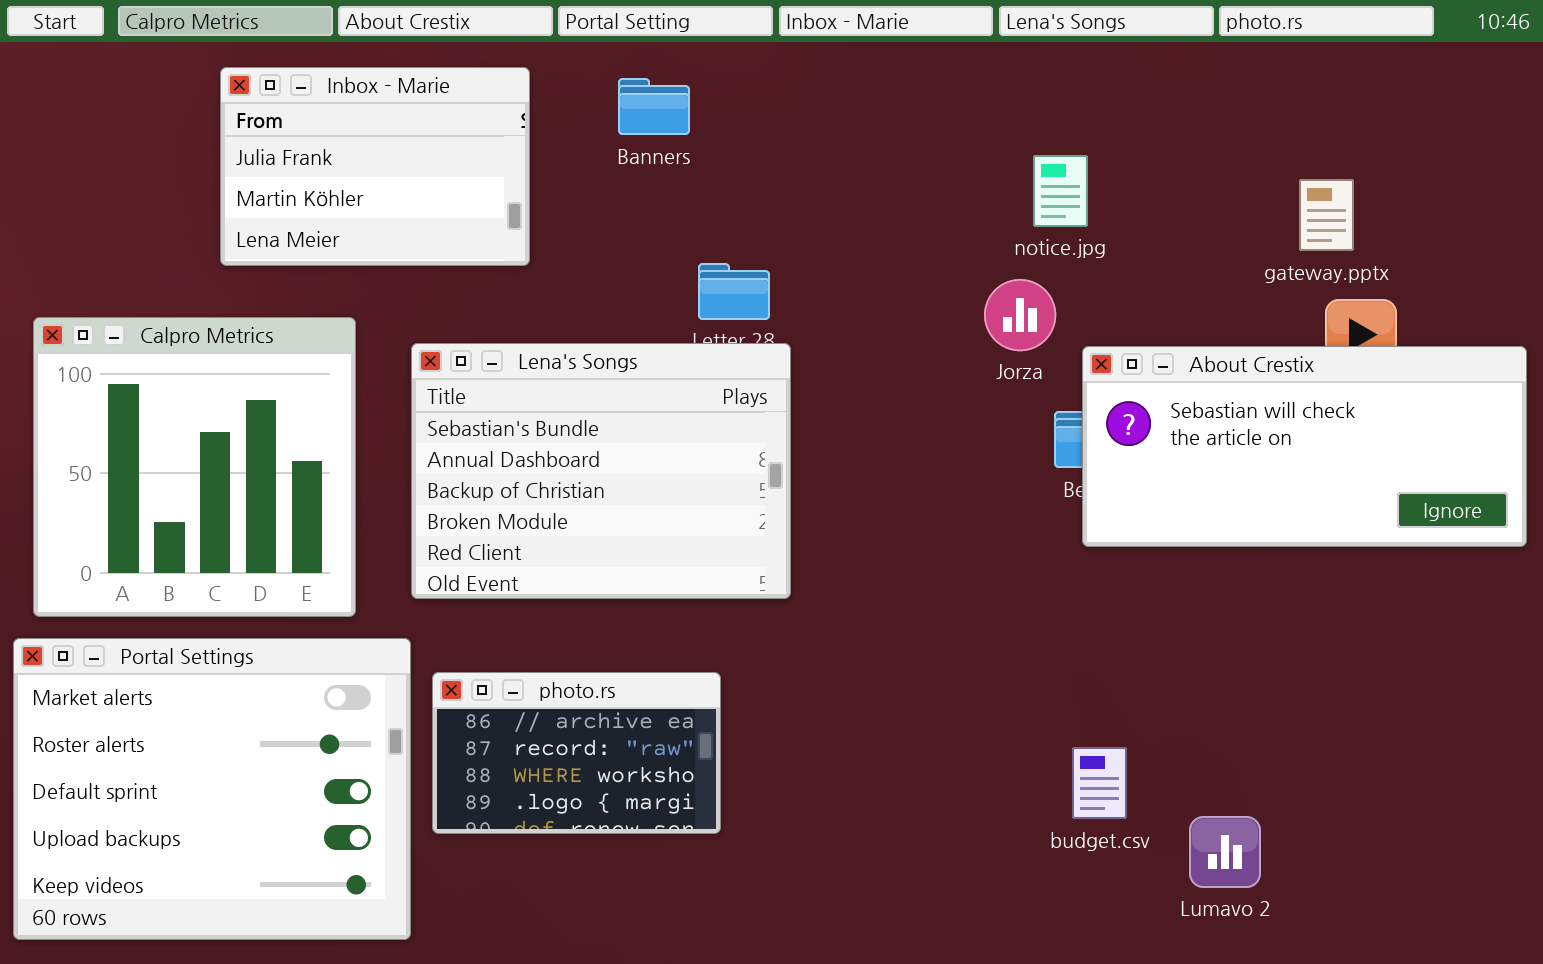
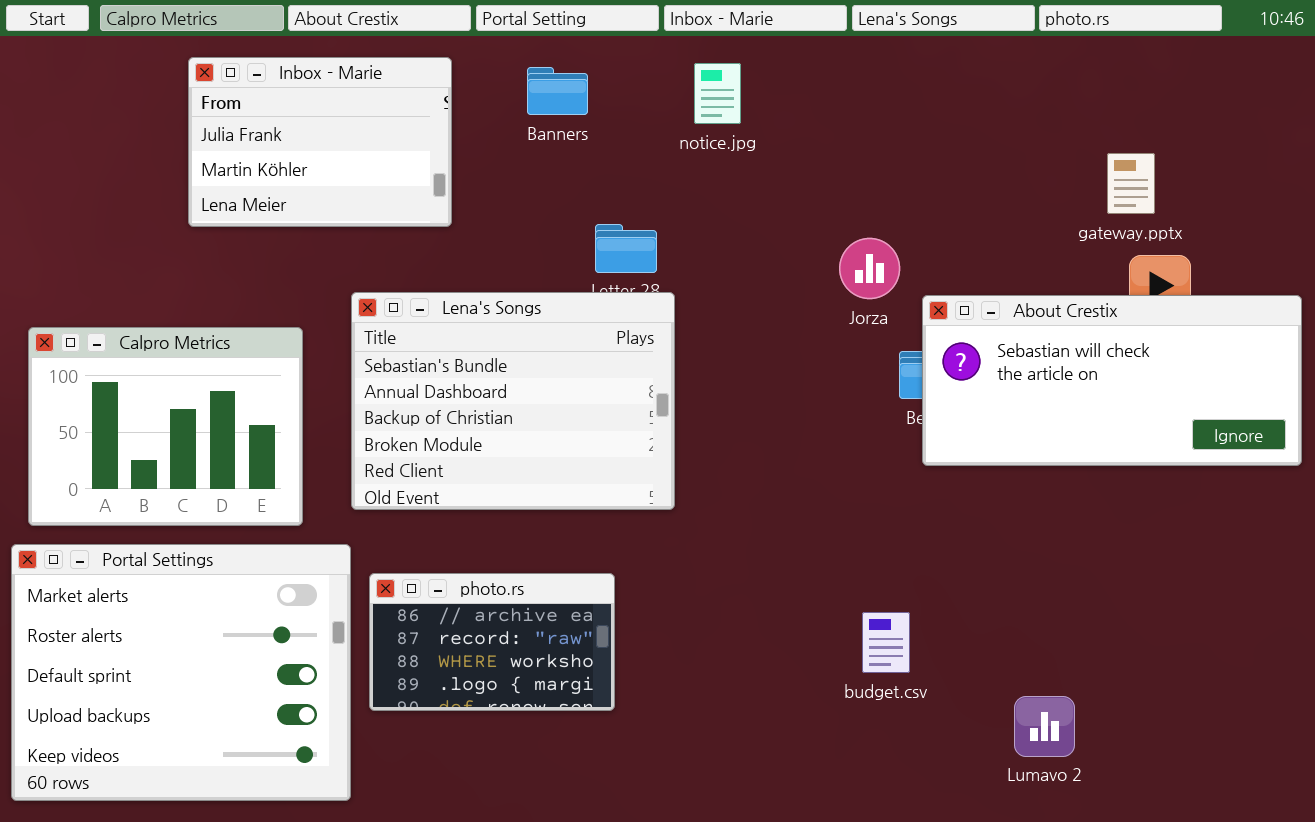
notice.jpg: [1033,155,1088,227] -> [694,63,741,124], moved
Calpro Metrics: [33,317,356,617] -> [28,327,303,526], resized
budget.csv: [1072,747,1127,819] -> [862,612,910,673], moved

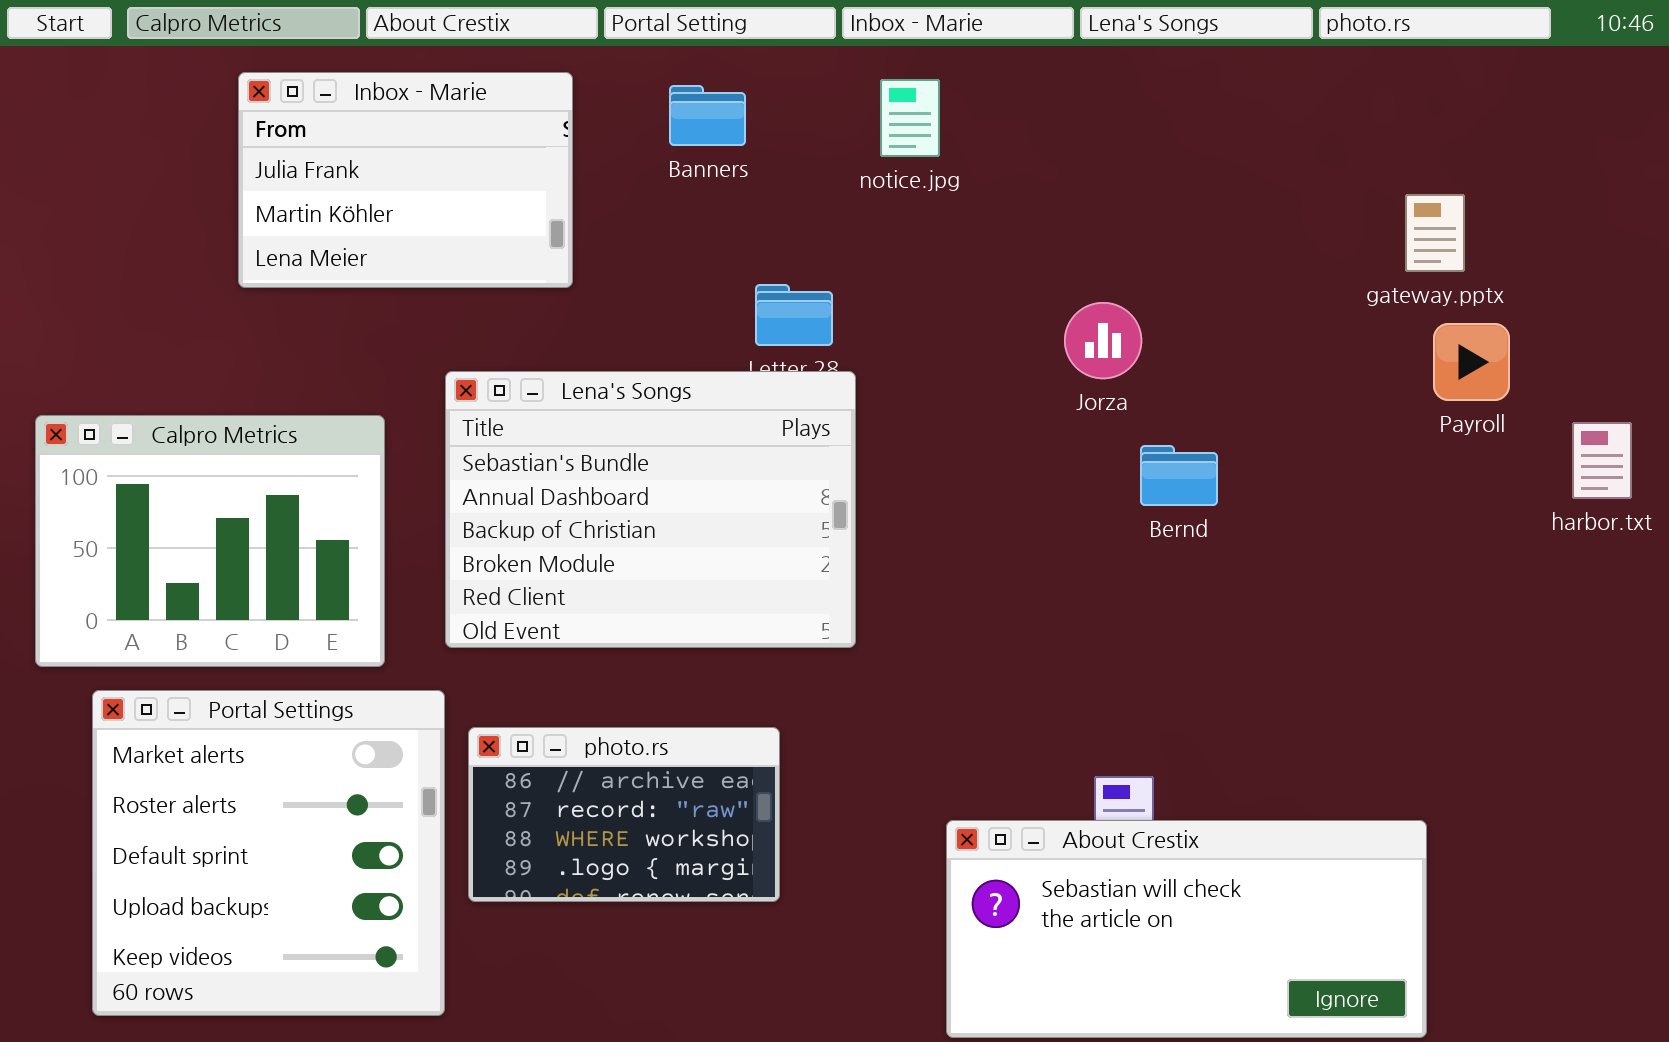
About Crestix: [922,295,1302,466] -> [946,820,1427,1038], moved
Portal Settings: [11,544,351,801] -> [92,690,445,1016], resized

